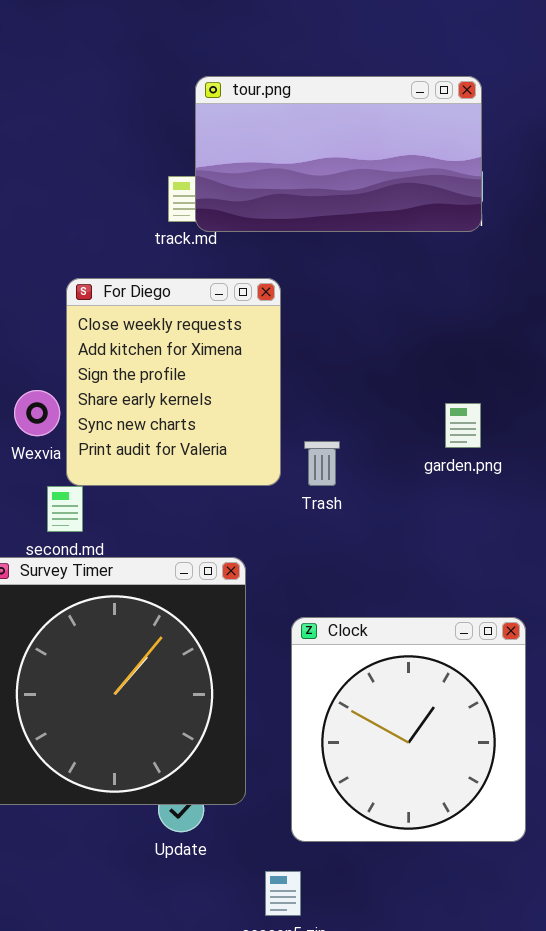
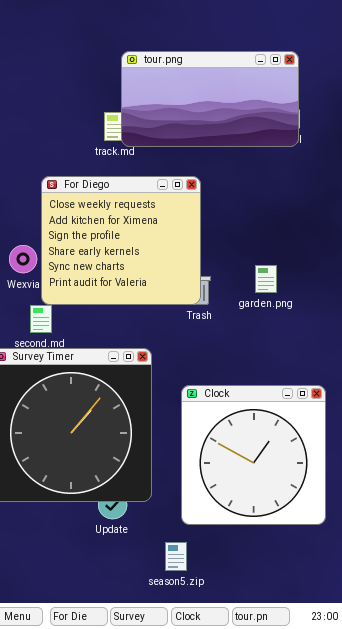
For Diego: [66,278,281,486] -> [41,176,201,305], resized
garden.png: [445,403,481,448] -> [255,265,277,293], moved

